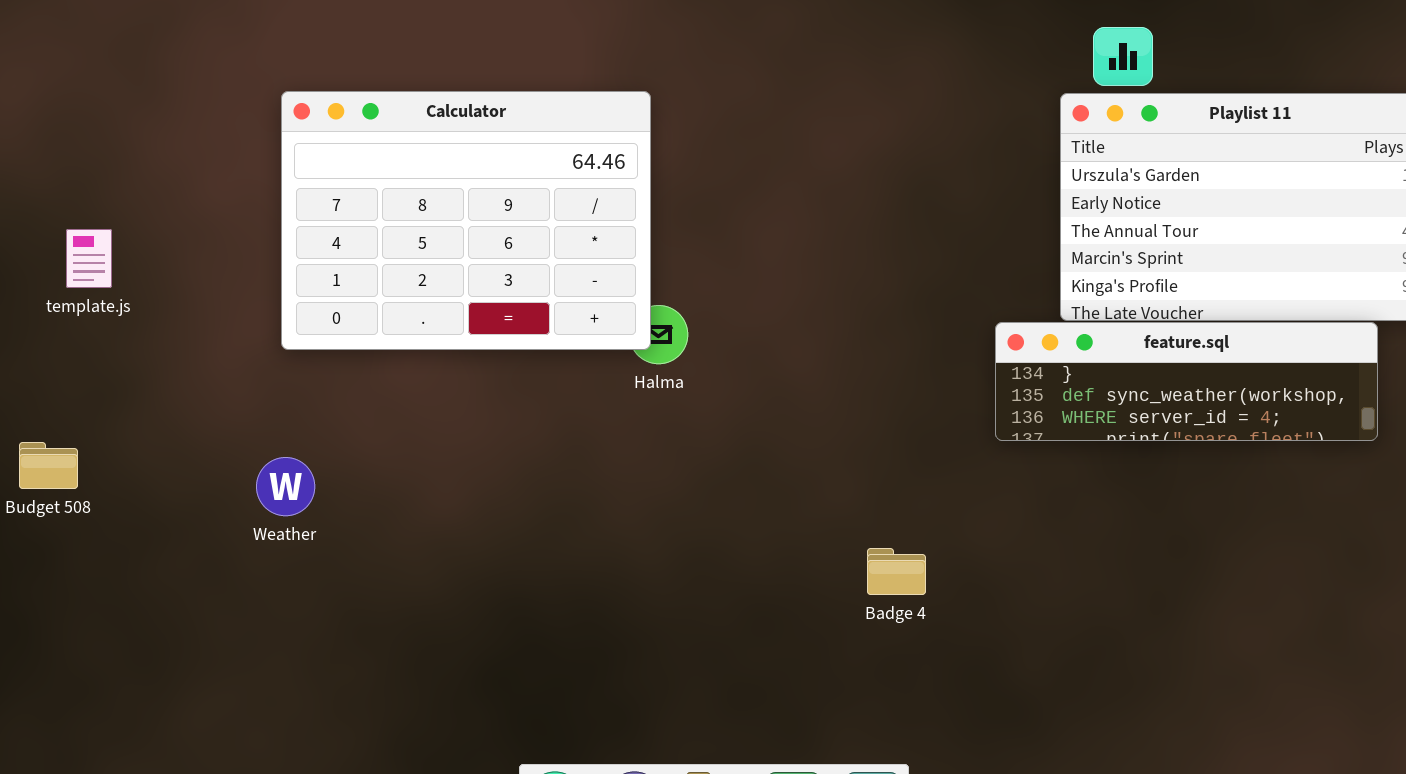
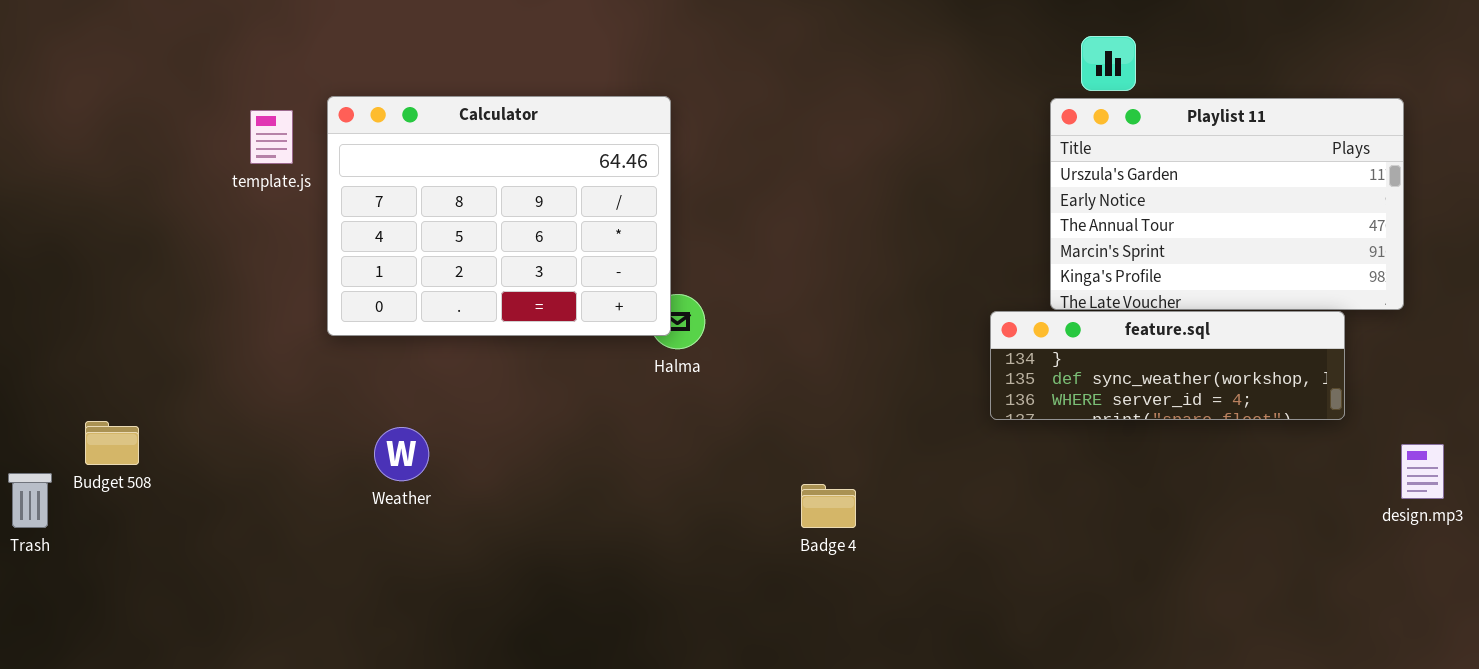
template.js: [66,229,112,288] -> [250,110,293,164], moved
Weather: [256,457,315,516] -> [374,427,429,481], moved
Badge 4: [867,548,926,595] -> [801,484,856,528], moved

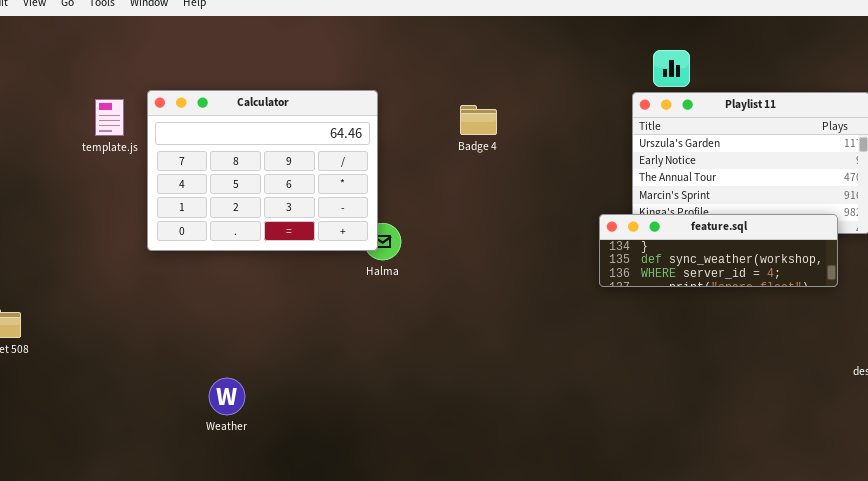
feature.sql: [990,311,1345,420] -> [599,214,838,287], moved
Weather: [374,427,429,481] -> [209,378,245,415], moved
Badge 4: [801,484,856,528] -> [460,105,497,135], moved

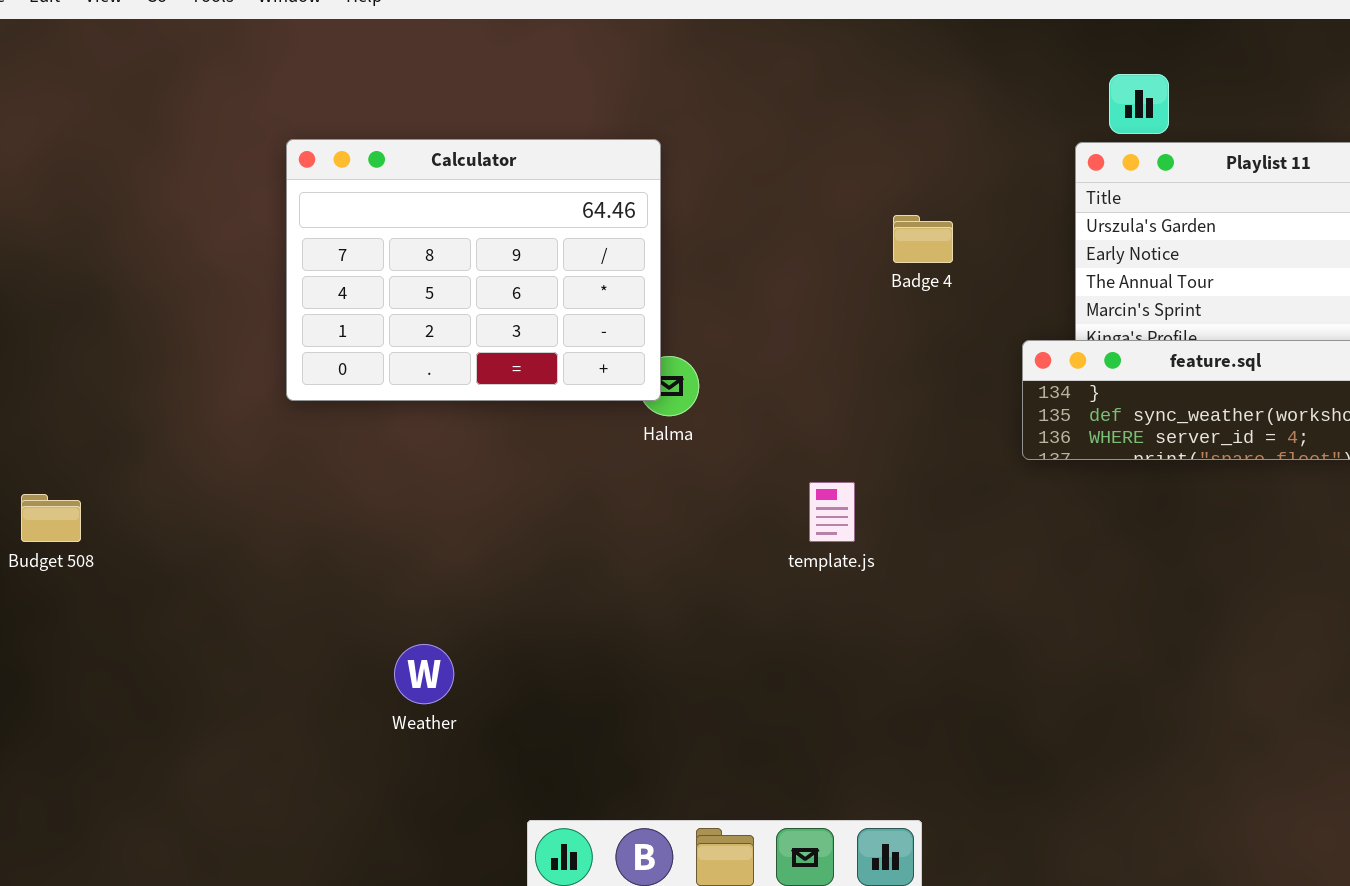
template.js: [95,99,124,136] -> [809,482,855,542], moved
Badge 4: [460,105,497,135] -> [893,215,953,263], moved
Weather: [209,378,245,415] -> [394,644,454,704], moved

